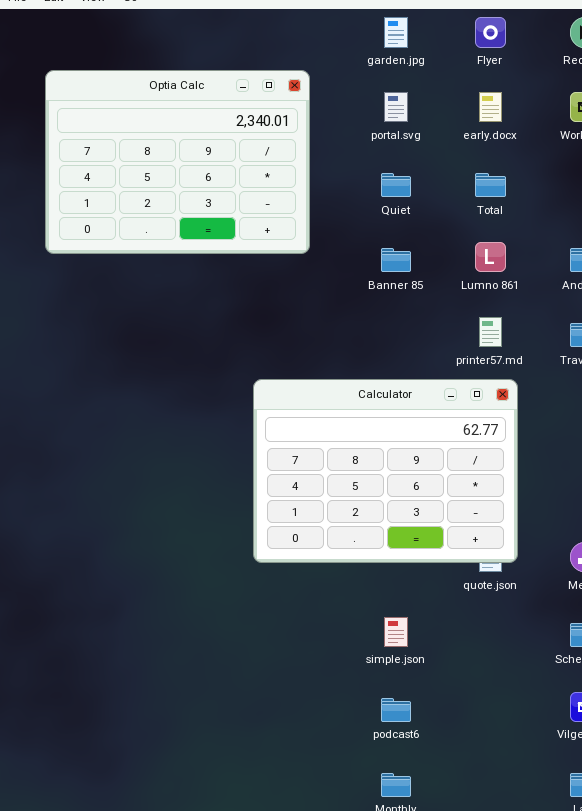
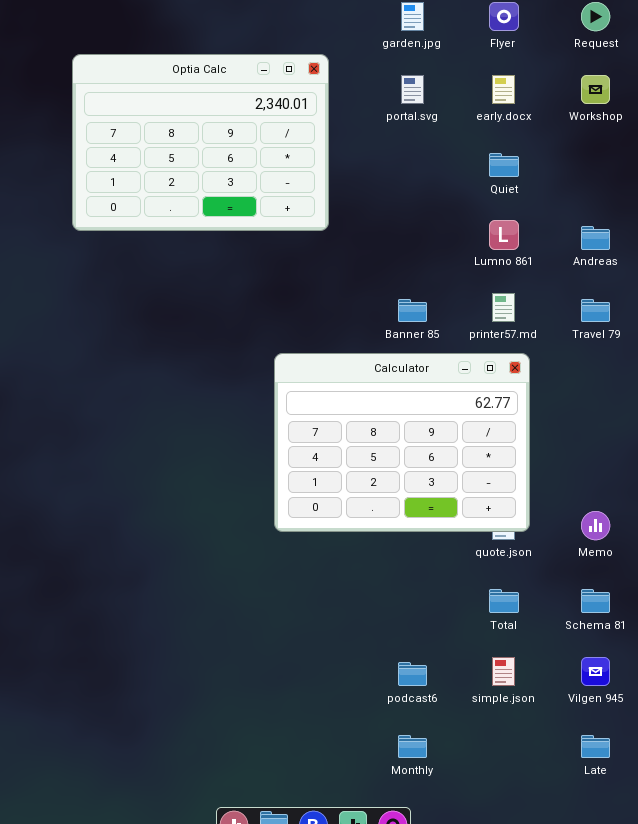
Quiet: [381,173,411,197] -> [489,153,519,177], moved
Total: [475,173,506,197] -> [489,589,519,613], moved
Banner 85: [381,248,411,272] -> [398,299,427,322], moved
simple.json: [384,617,408,647] -> [492,657,515,686], moved

